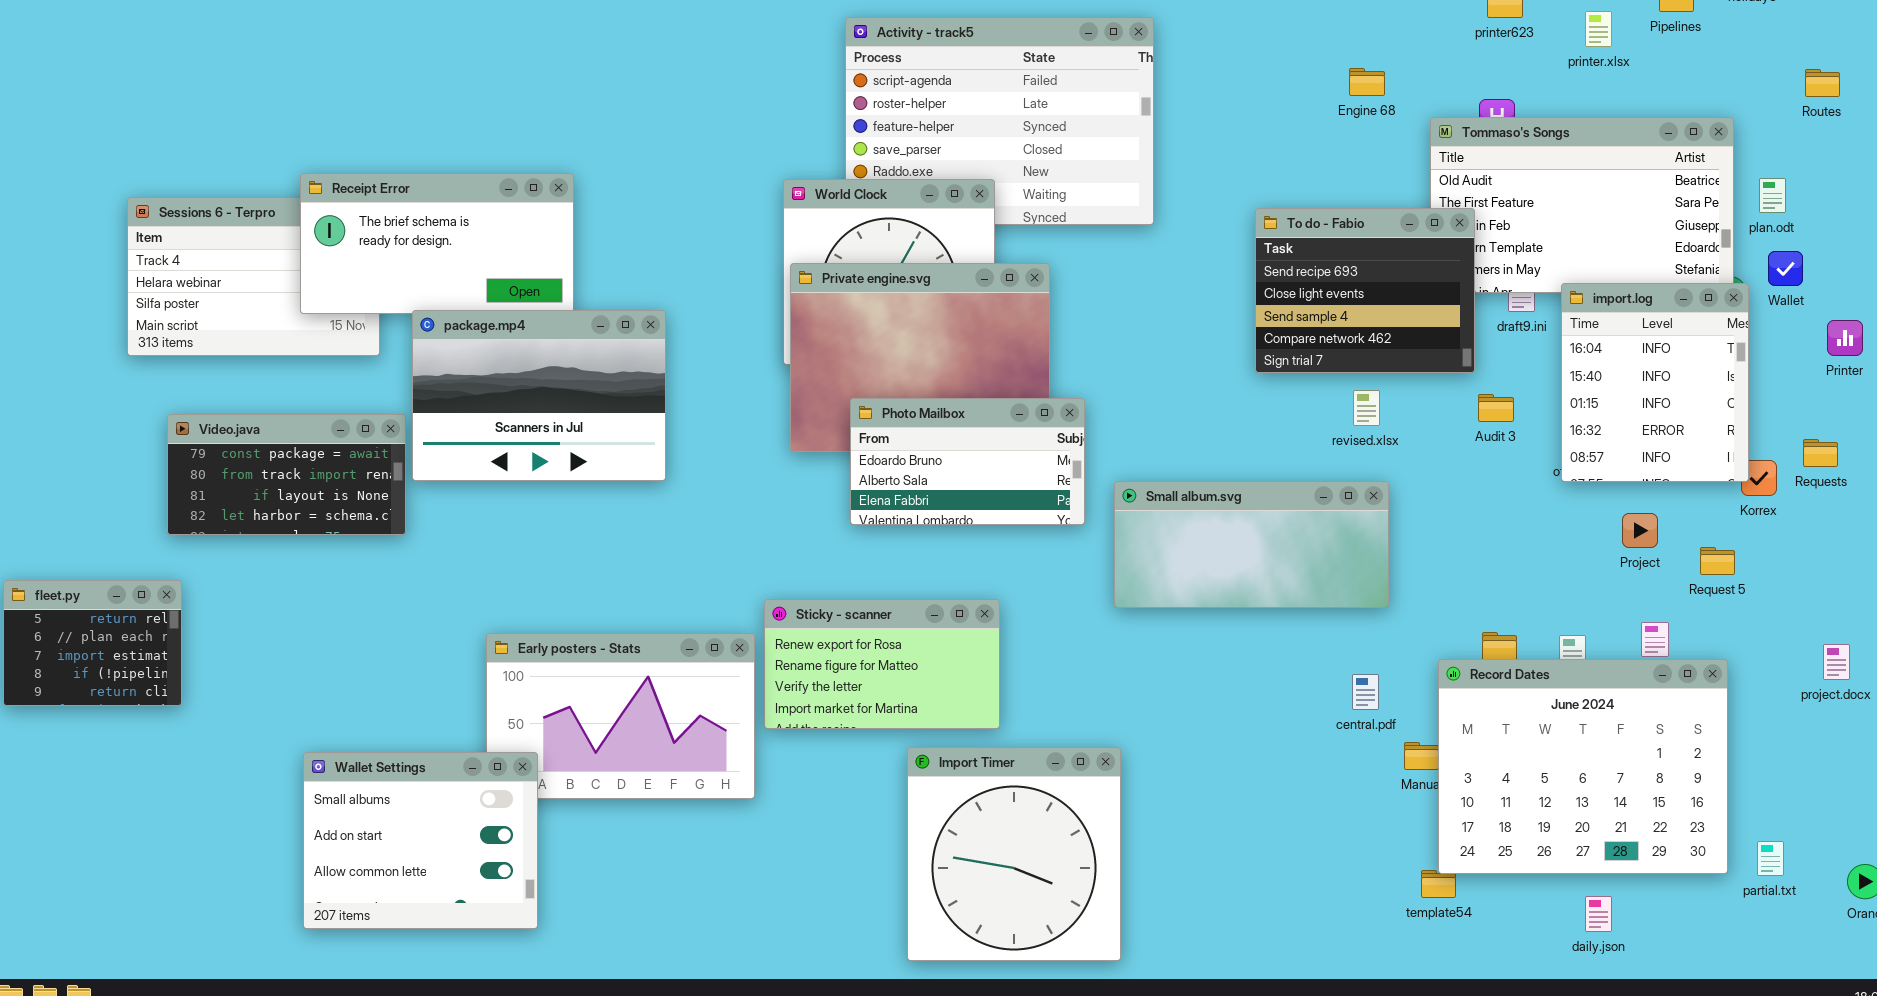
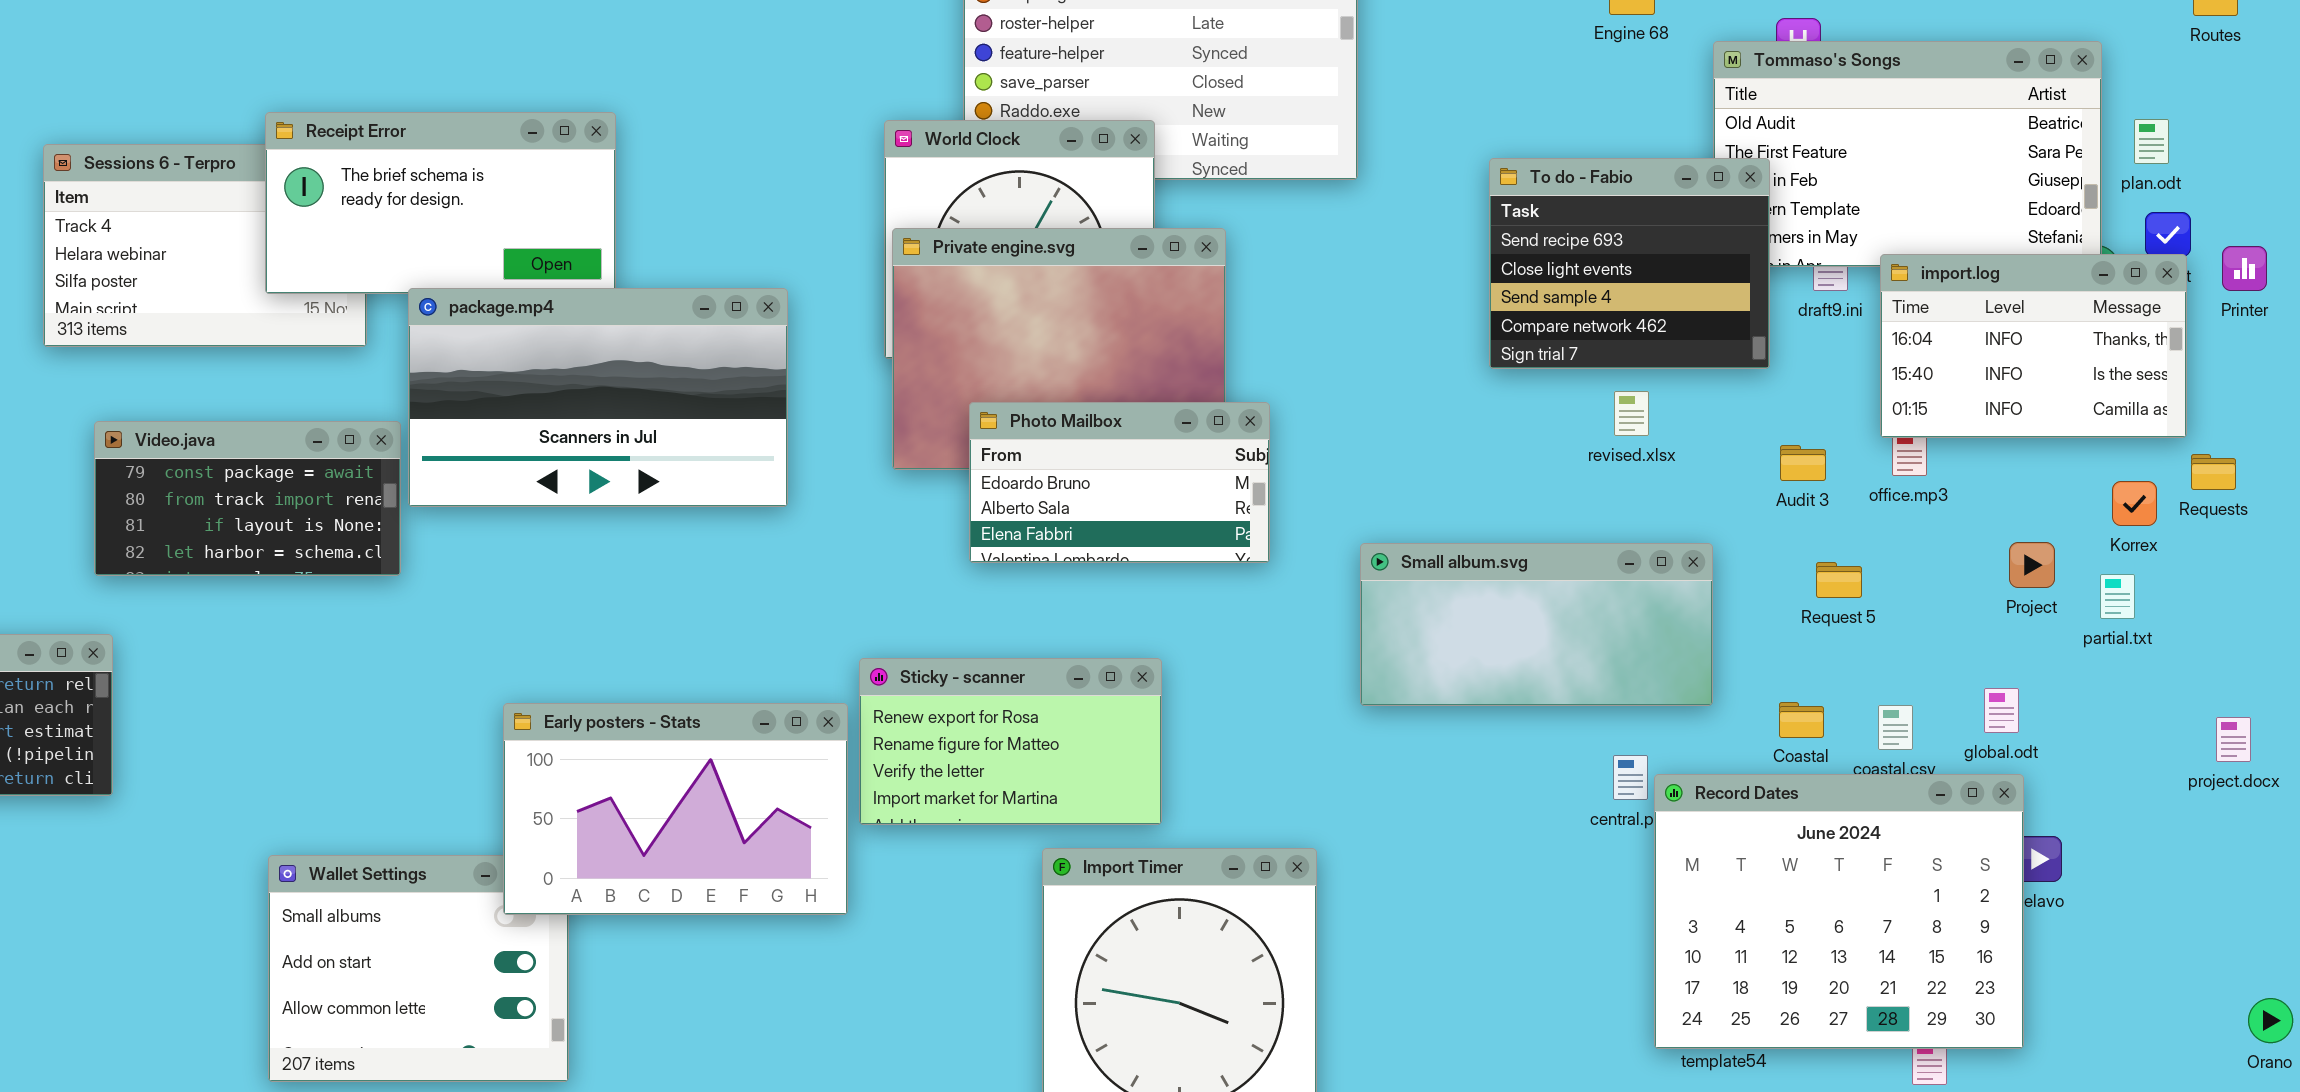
import.log: [1561,283,1749,482] -> [1880,254,2187,438], resized
package.mp4: [412,310,666,481] -> [408,288,788,507], resized
Printer: [1827,320,1863,356] -> [2222,246,2267,291], moved
Audit 3: [1478,394,1514,422] -> [1780,445,1826,481], moved
Small album.svg: [1114,481,1389,608] -> [1360,543,1713,706], moved
Project: [1622,513,1658,548] -> [2009,542,2055,588], moved
Request 5: [1700,547,1735,575] -> [1816,562,1862,598], moved
Early posters - Stats: [486,633,755,799] -> [503,703,848,915], raised
Record Dates: [1438,659,1728,874] -> [1654,774,2024,1049], moved
partial.txt: [1757,841,1784,876] -> [2100,574,2135,619], moved

